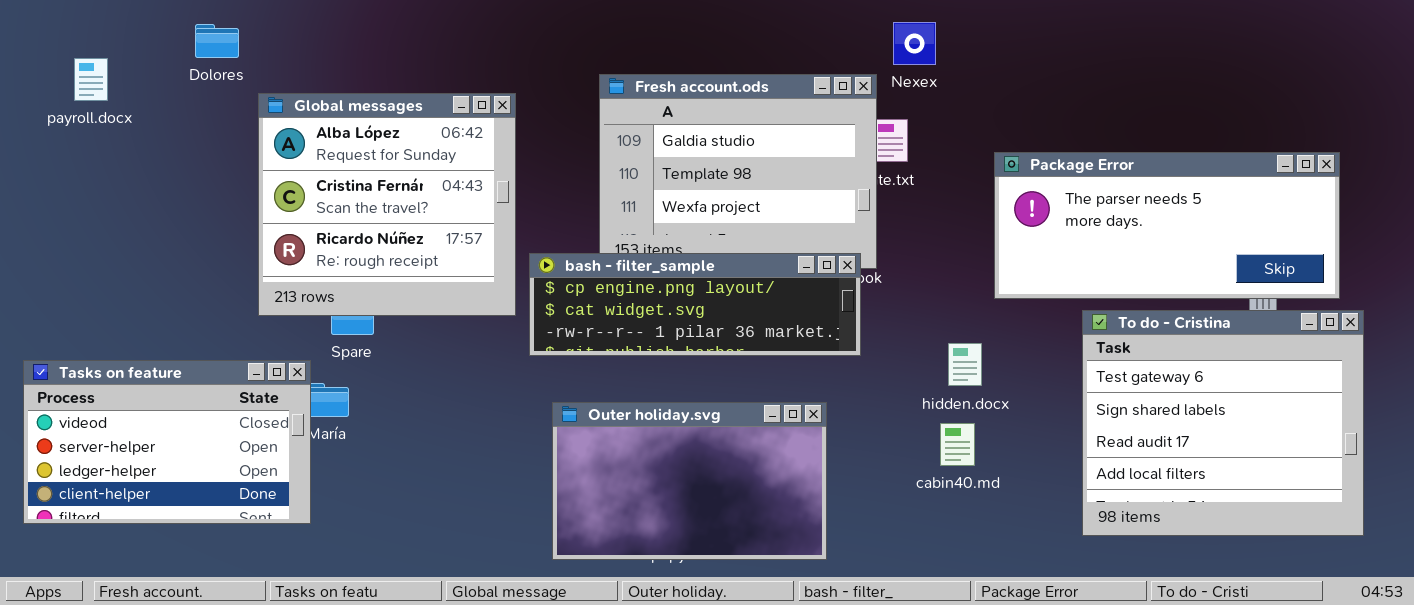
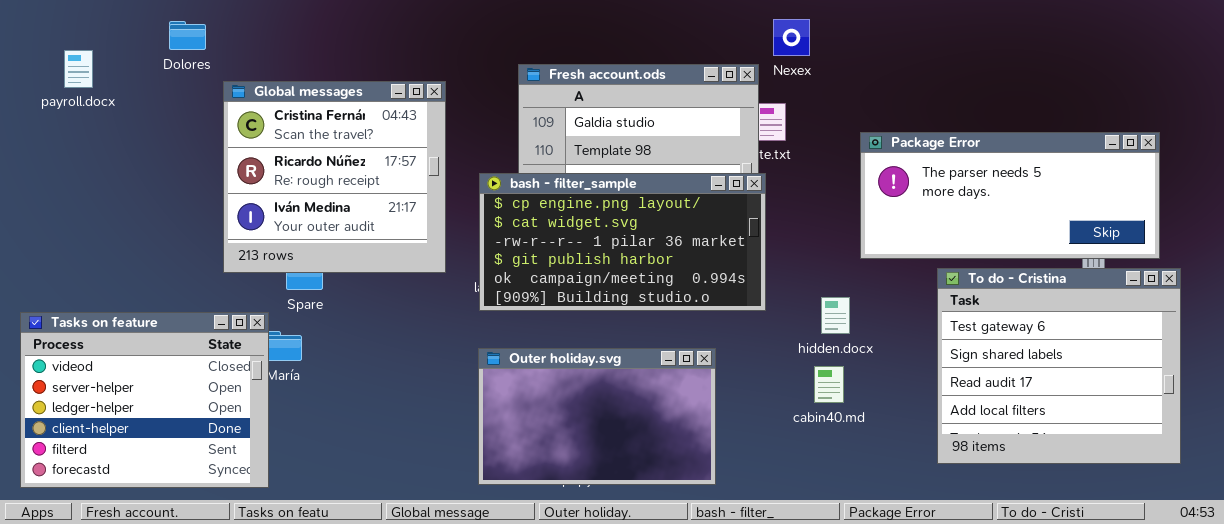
Global messages: [258,93,516,316] -> [223,81,446,273], scrolled down 1 row
bash - filter_sample: [529,253,861,356] -> [479,173,766,311], moved, resized
Tasks on feature: [23,360,311,524] -> [20,312,269,488], resized

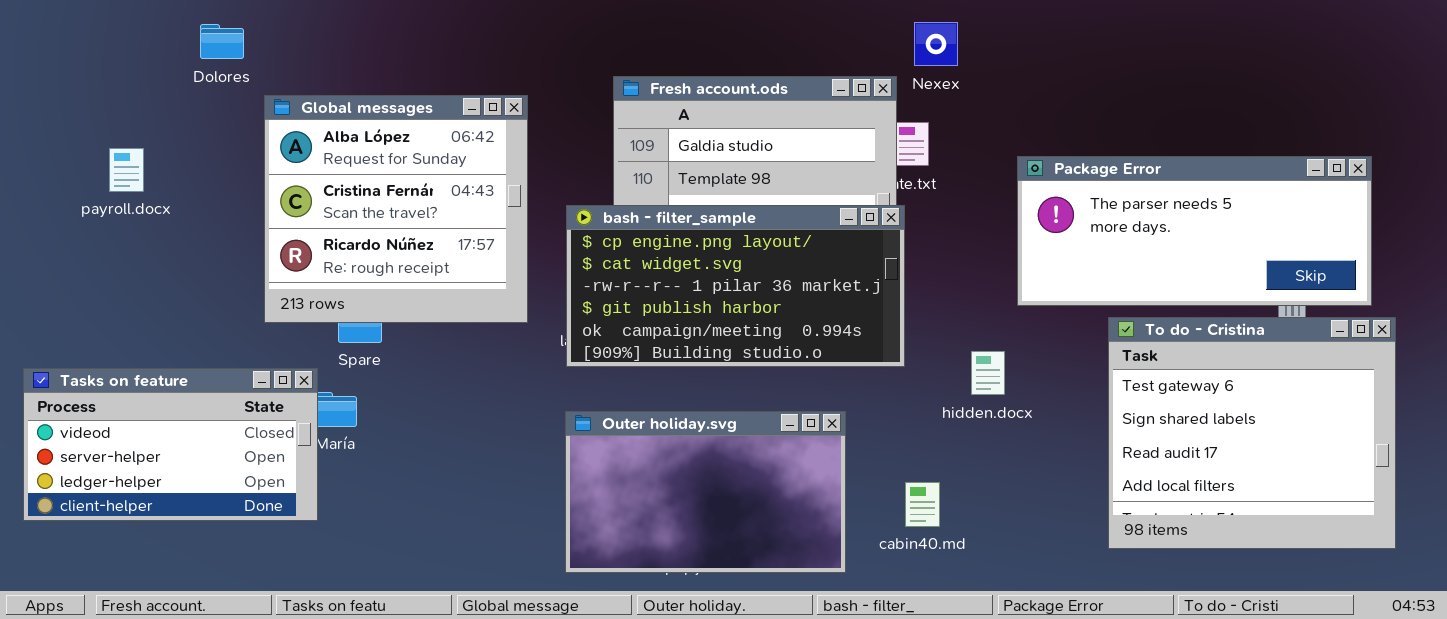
payroll.docx: [64,50,93,88] -> [109,148,144,192], moved
Global messages: [223,81,446,273] -> [264,95,528,323], scrolled up 1 row
Tasks on feature: [20,312,269,488] -> [23,368,318,521], resized
cabin40.md: [814,366,844,403] -> [905,482,940,527], moved

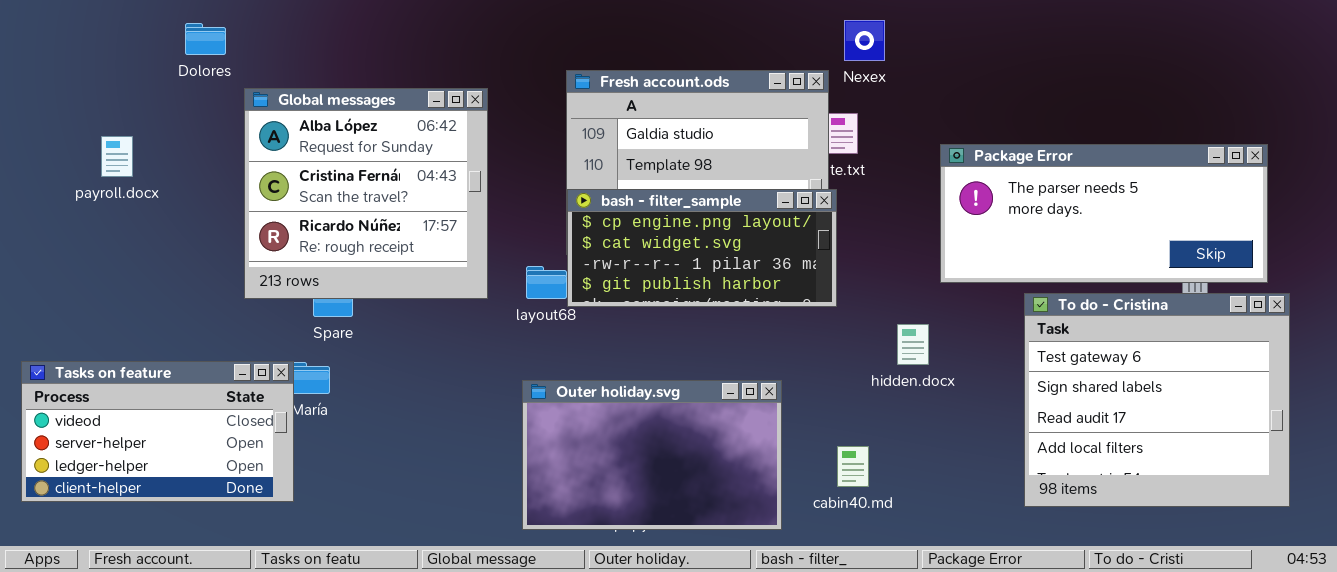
bash - filter_sample: [566,205,905,367] -> [567,189,837,307], resized
Tasks on feature: [23,368,318,521] -> [21,361,294,502], moved

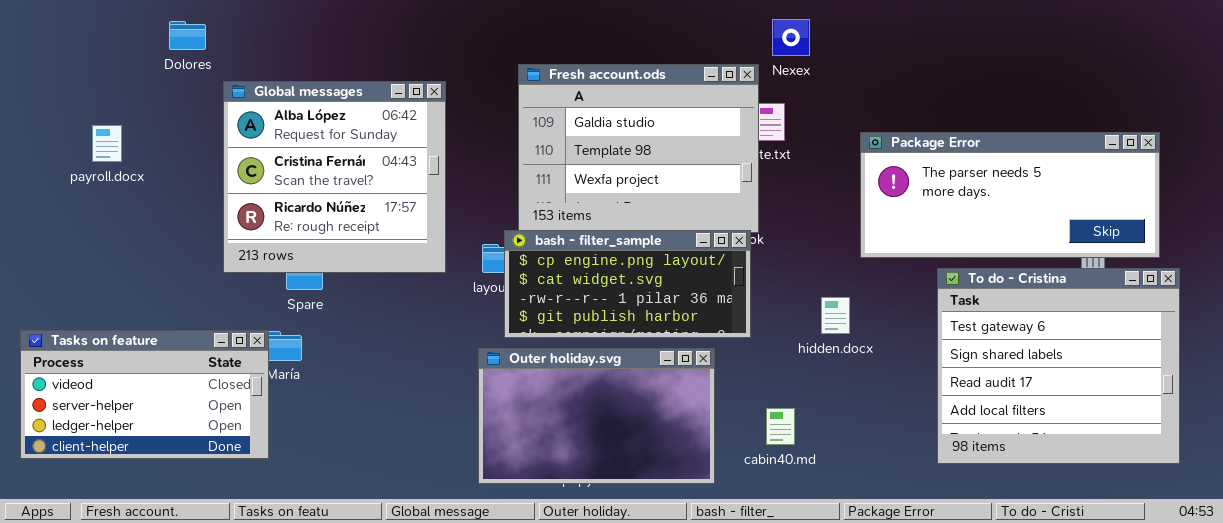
bash - filter_sample: [567,189,837,307] -> [504,230,751,338], moved

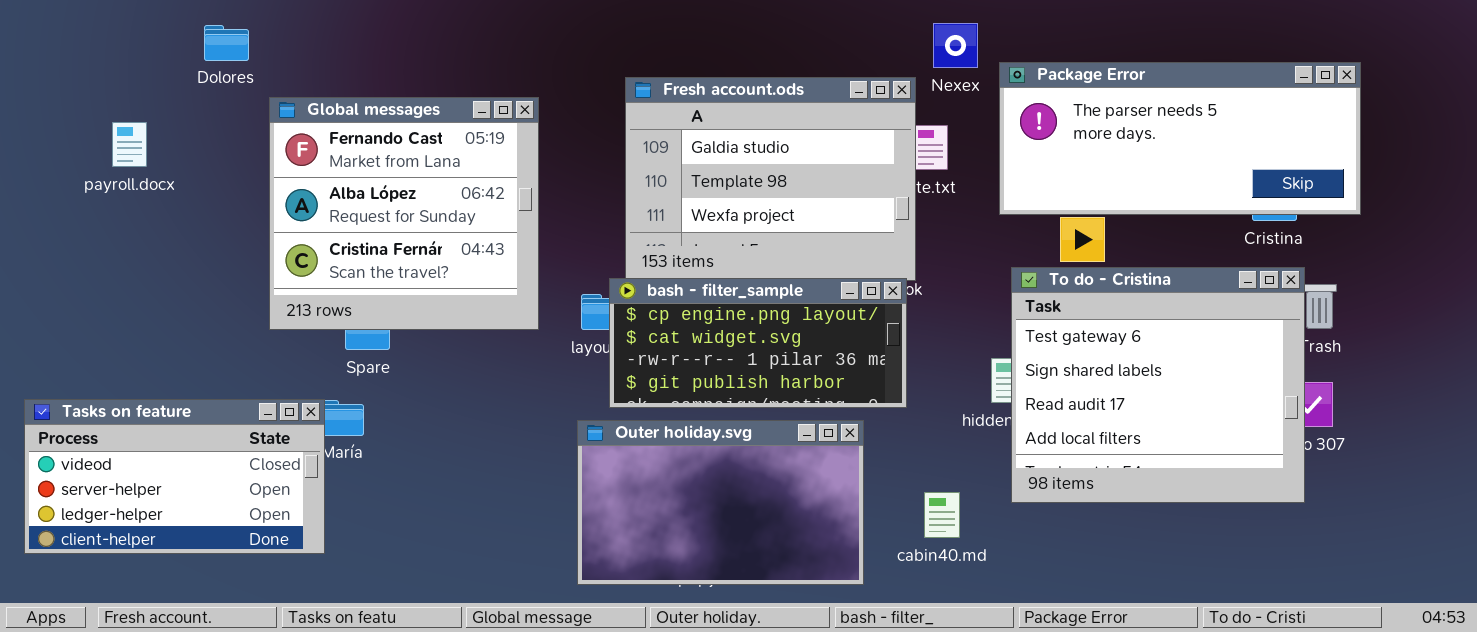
Global messages: [223,81,446,273] -> [269,97,539,330], scrolled up 1 row
payroll.docx: [92,125,122,162] -> [112,122,147,167], moved
Package Error: [860,132,1160,258] -> [999,62,1361,215], moved
To do - Cristina: [937,268,1180,464] -> [1011,267,1305,503], moved

